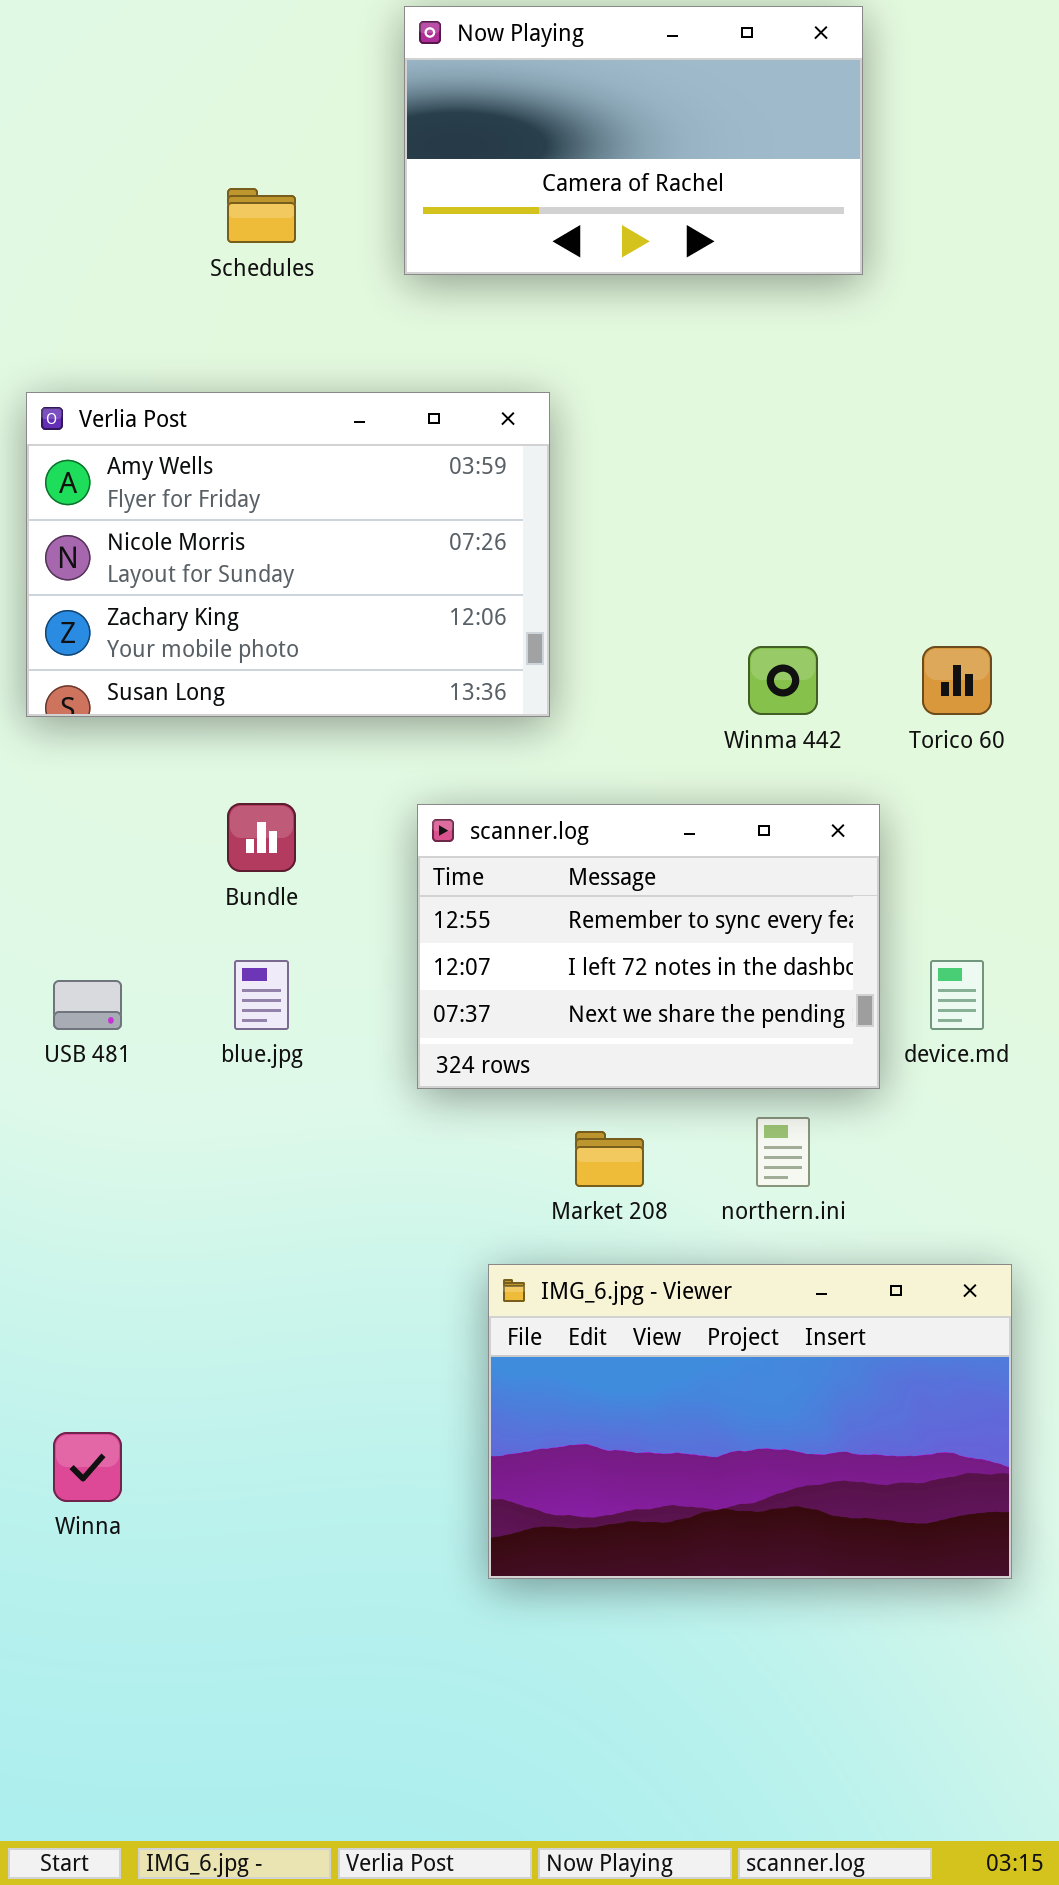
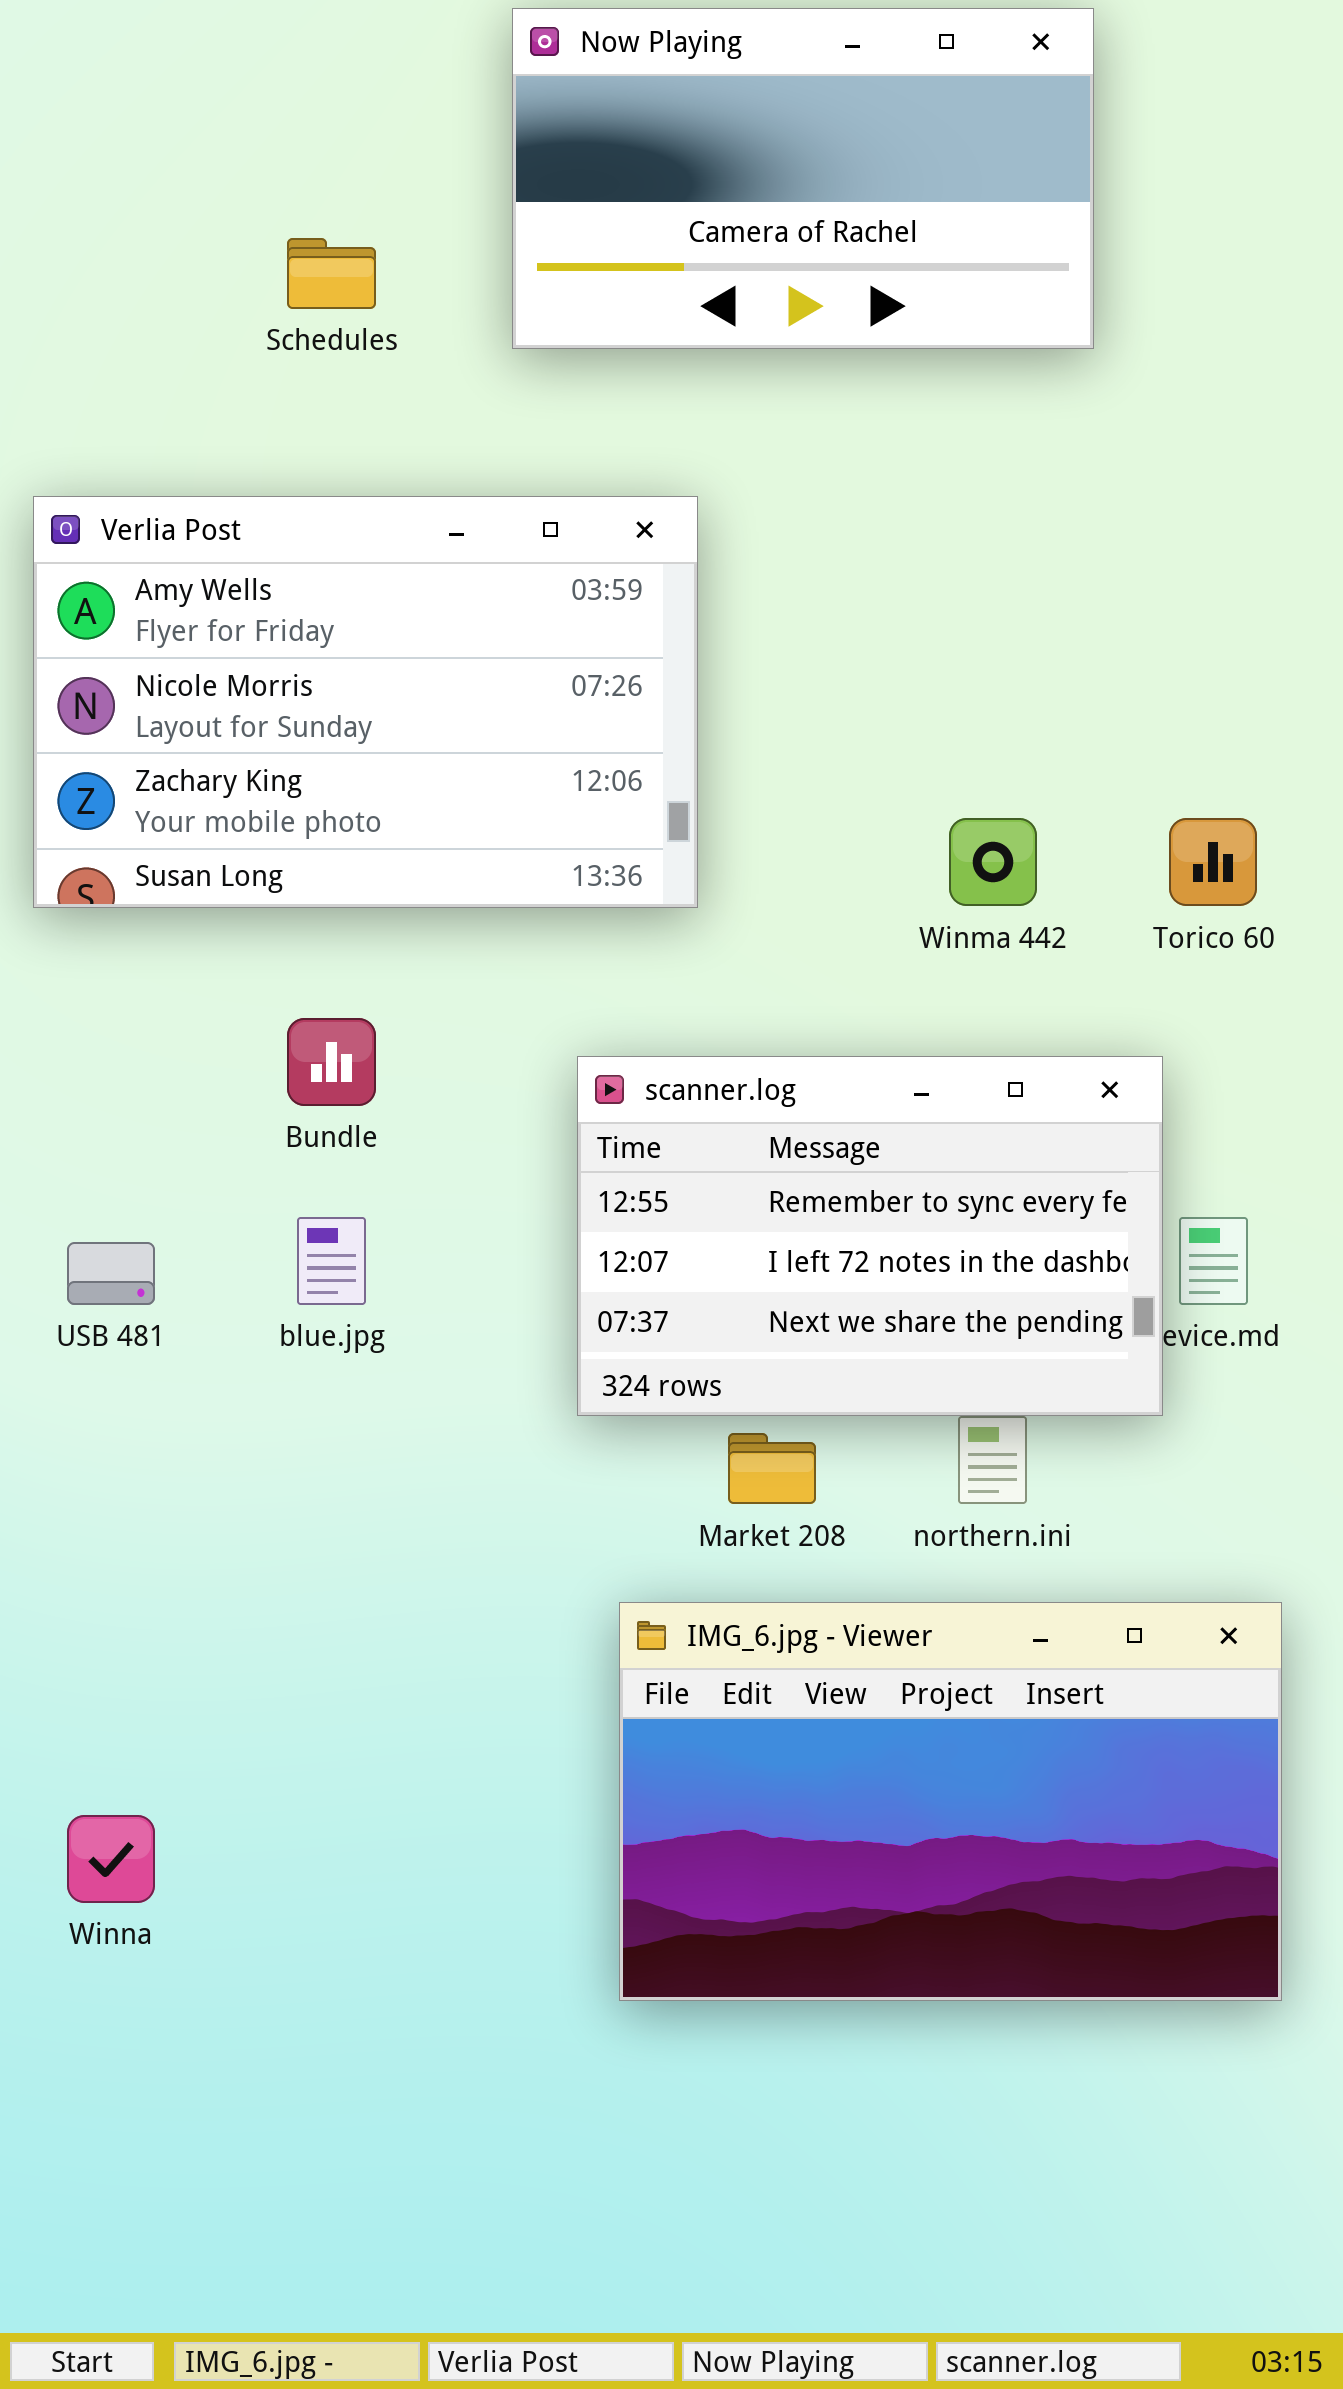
scanner.log: [417,804,880,1089] -> [577,1056,1163,1416], moved

